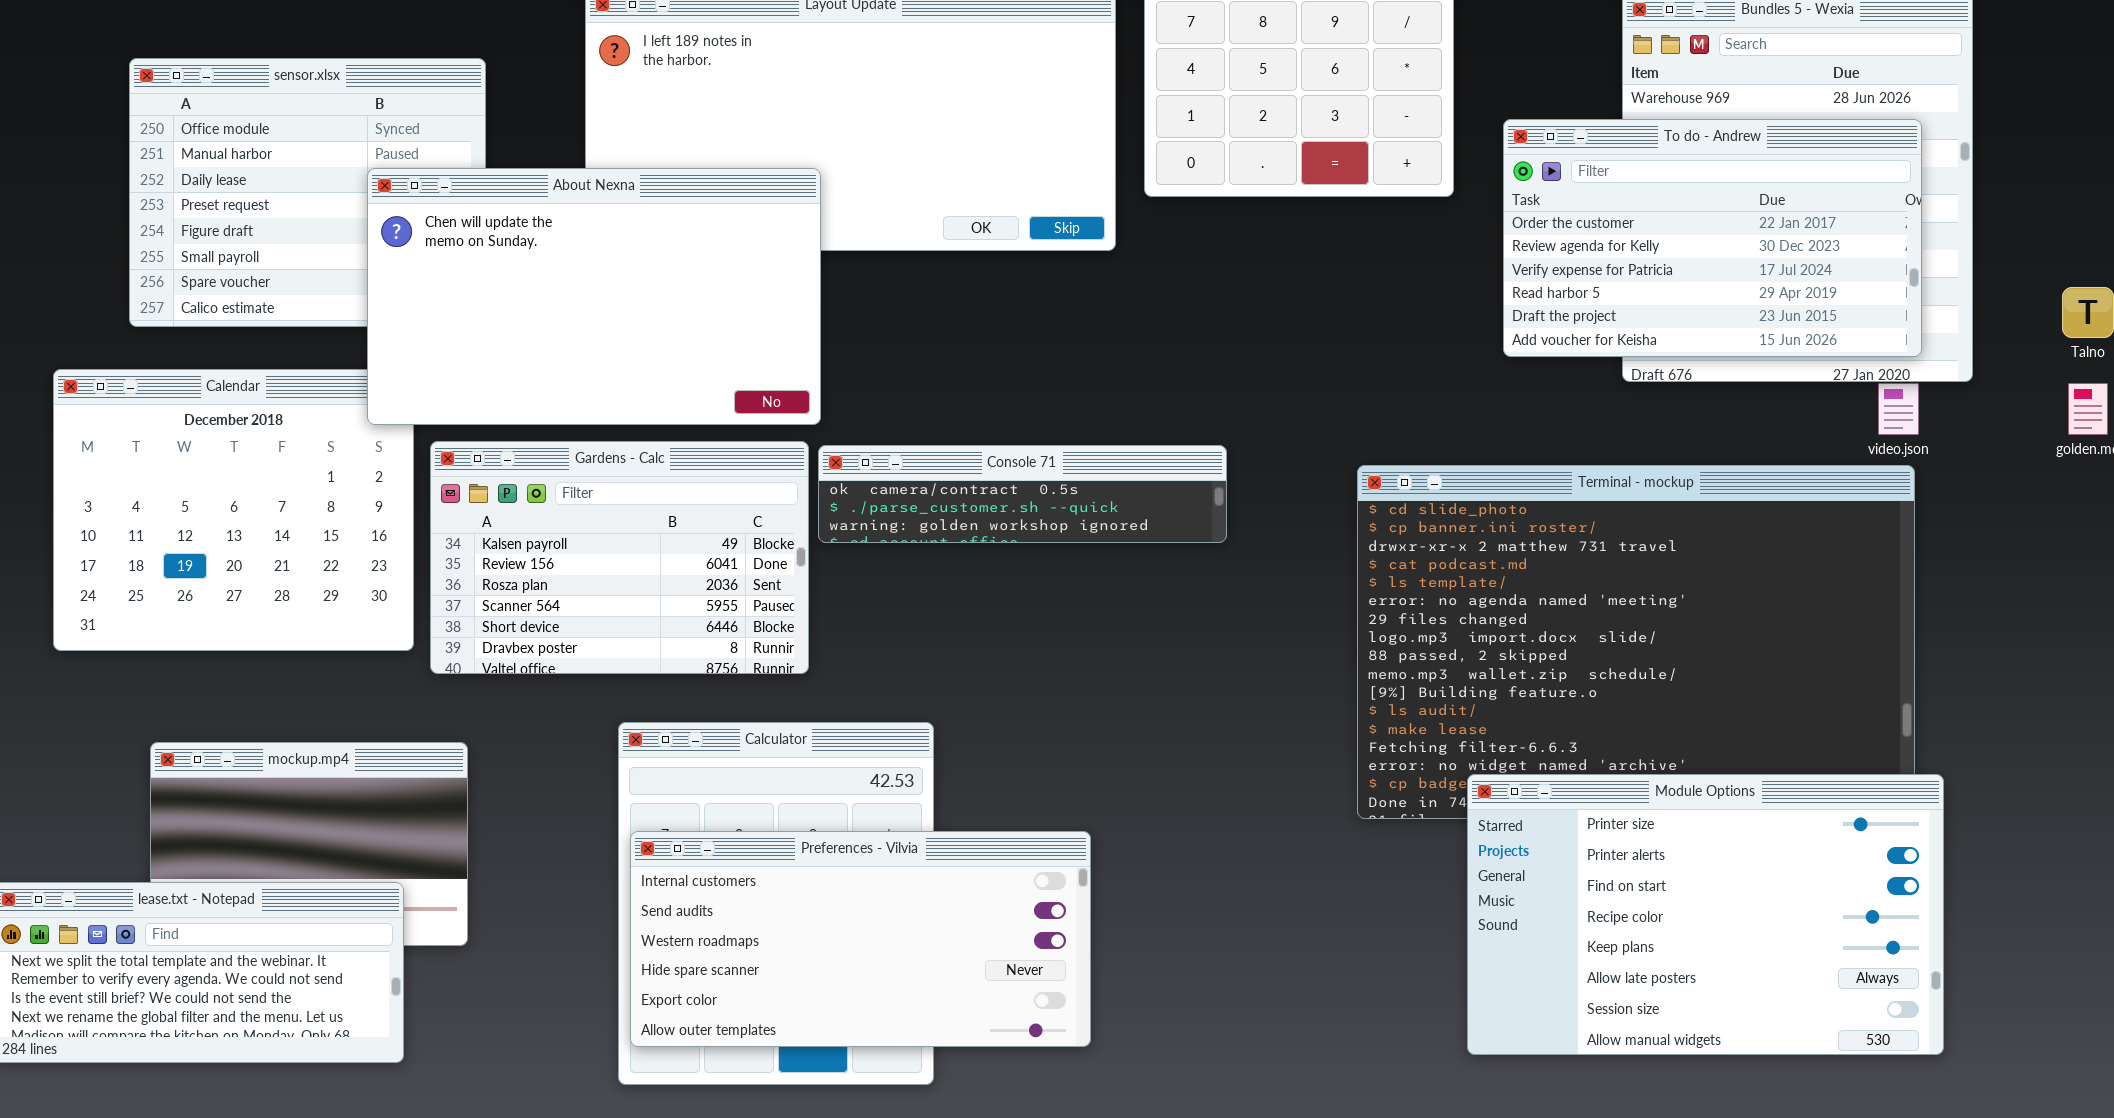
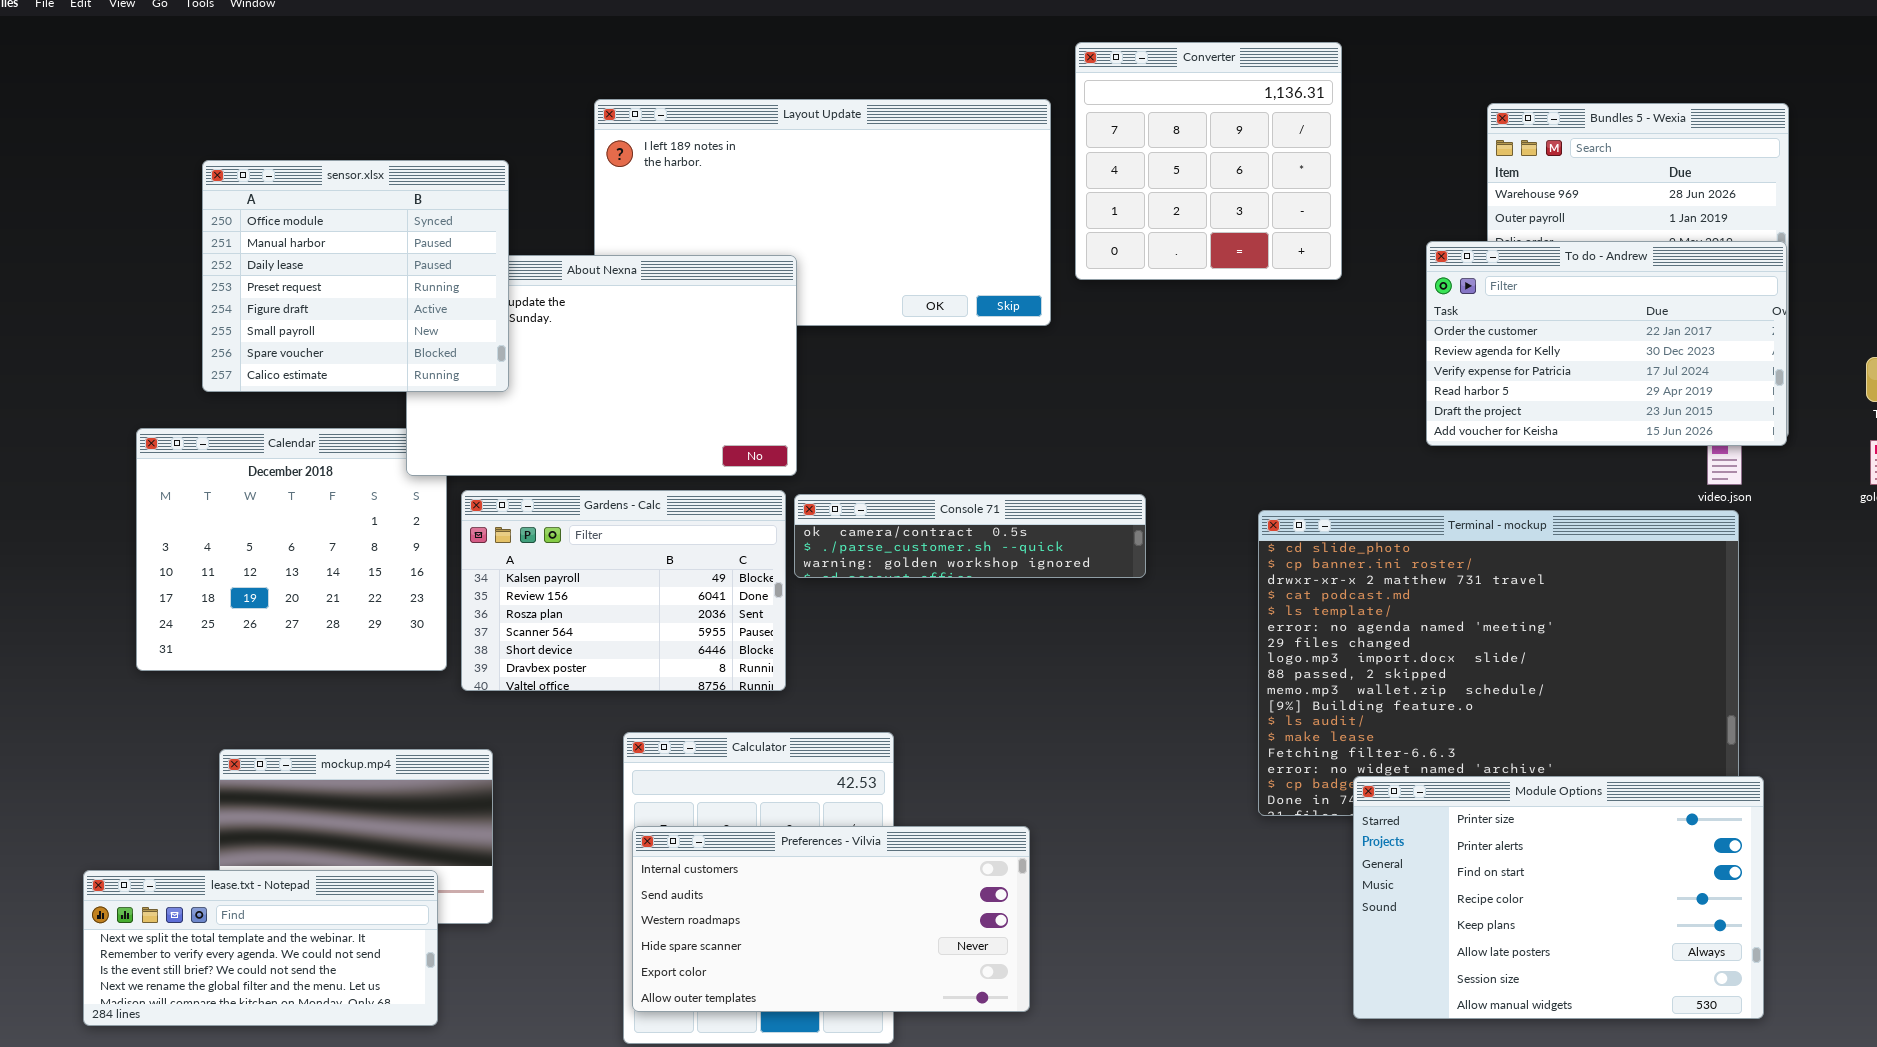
sensor.xlsx: [129,58,486,327] -> [202,160,509,392], raised
To do - Andrew: [1503,119,1922,357] -> [1426,241,1787,446], moved

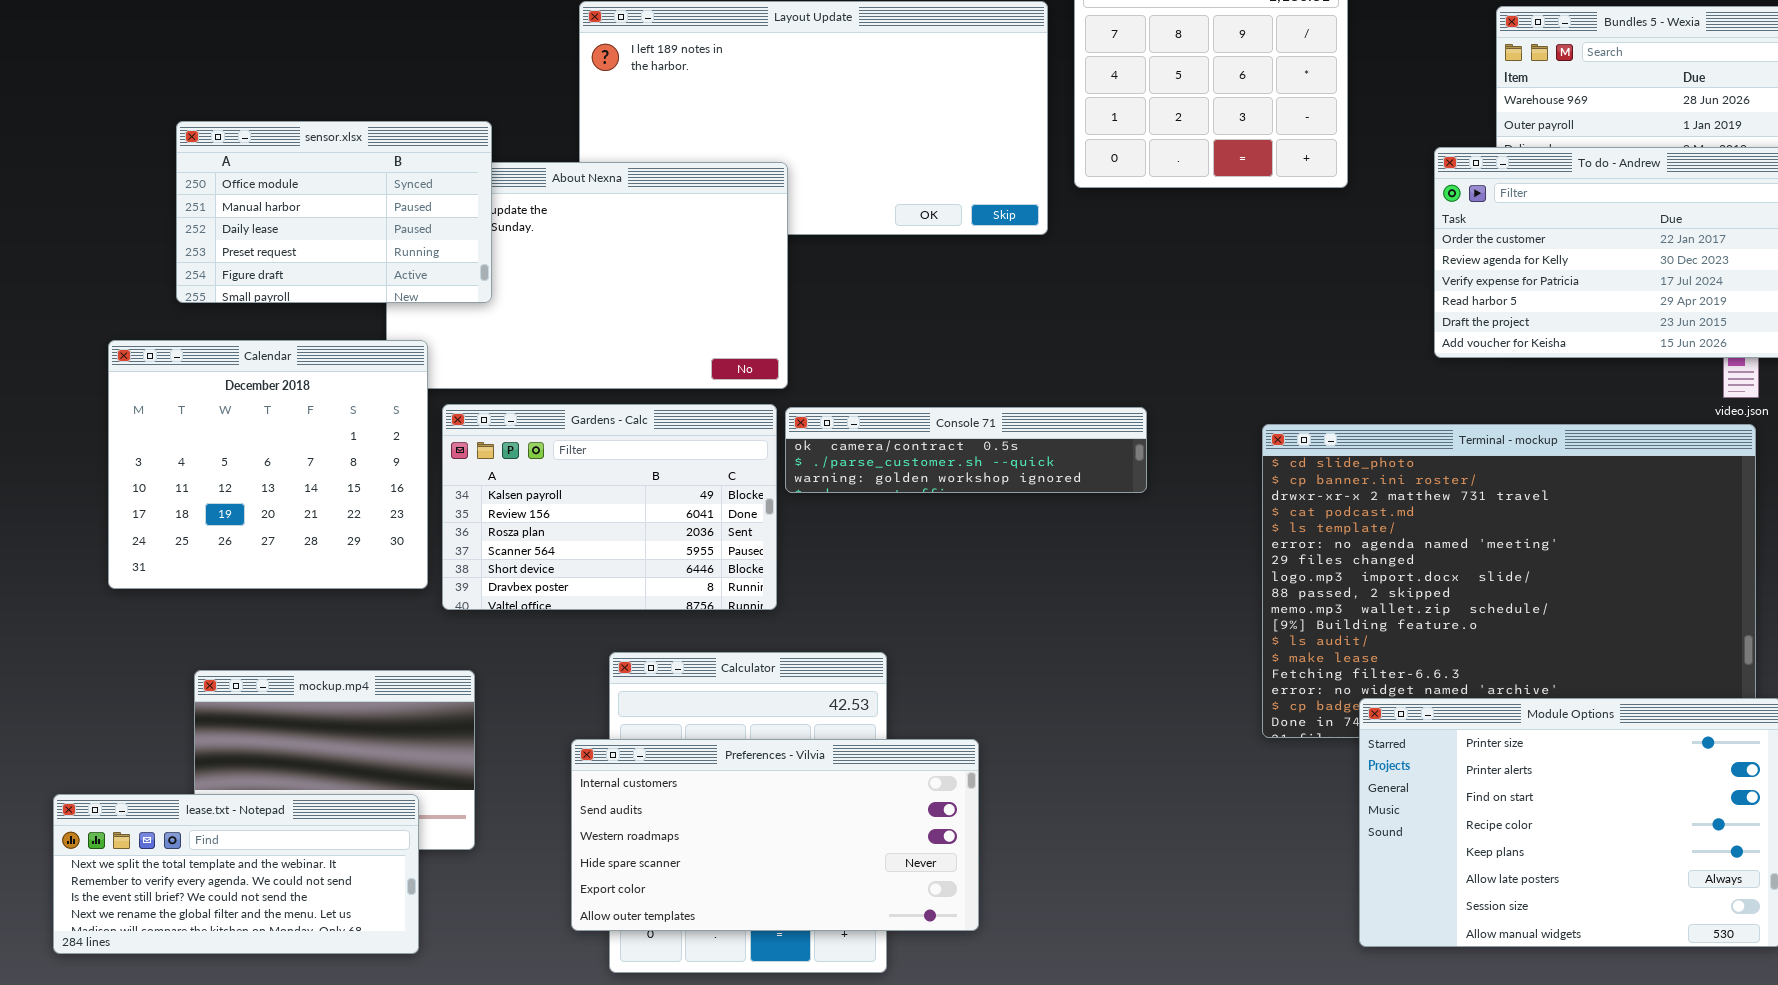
sensor.xlsx: [202,160,509,392] -> [176,121,492,303], resized
Calendar: [136,428,447,671] -> [108,340,428,589], raised
Preferences - Vilvia: [632,826,1030,1012] -> [571,739,979,931], moved

